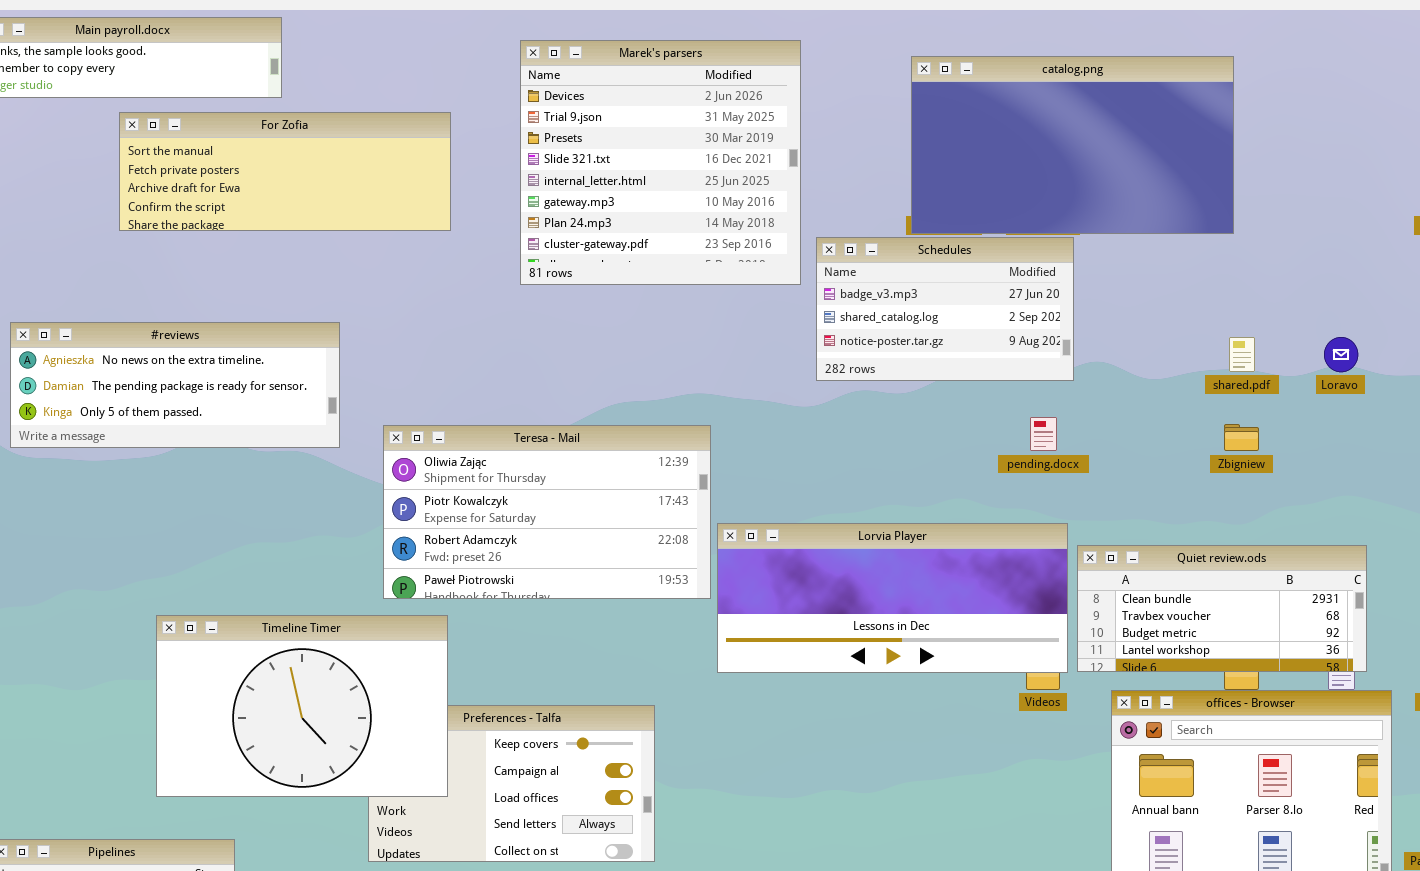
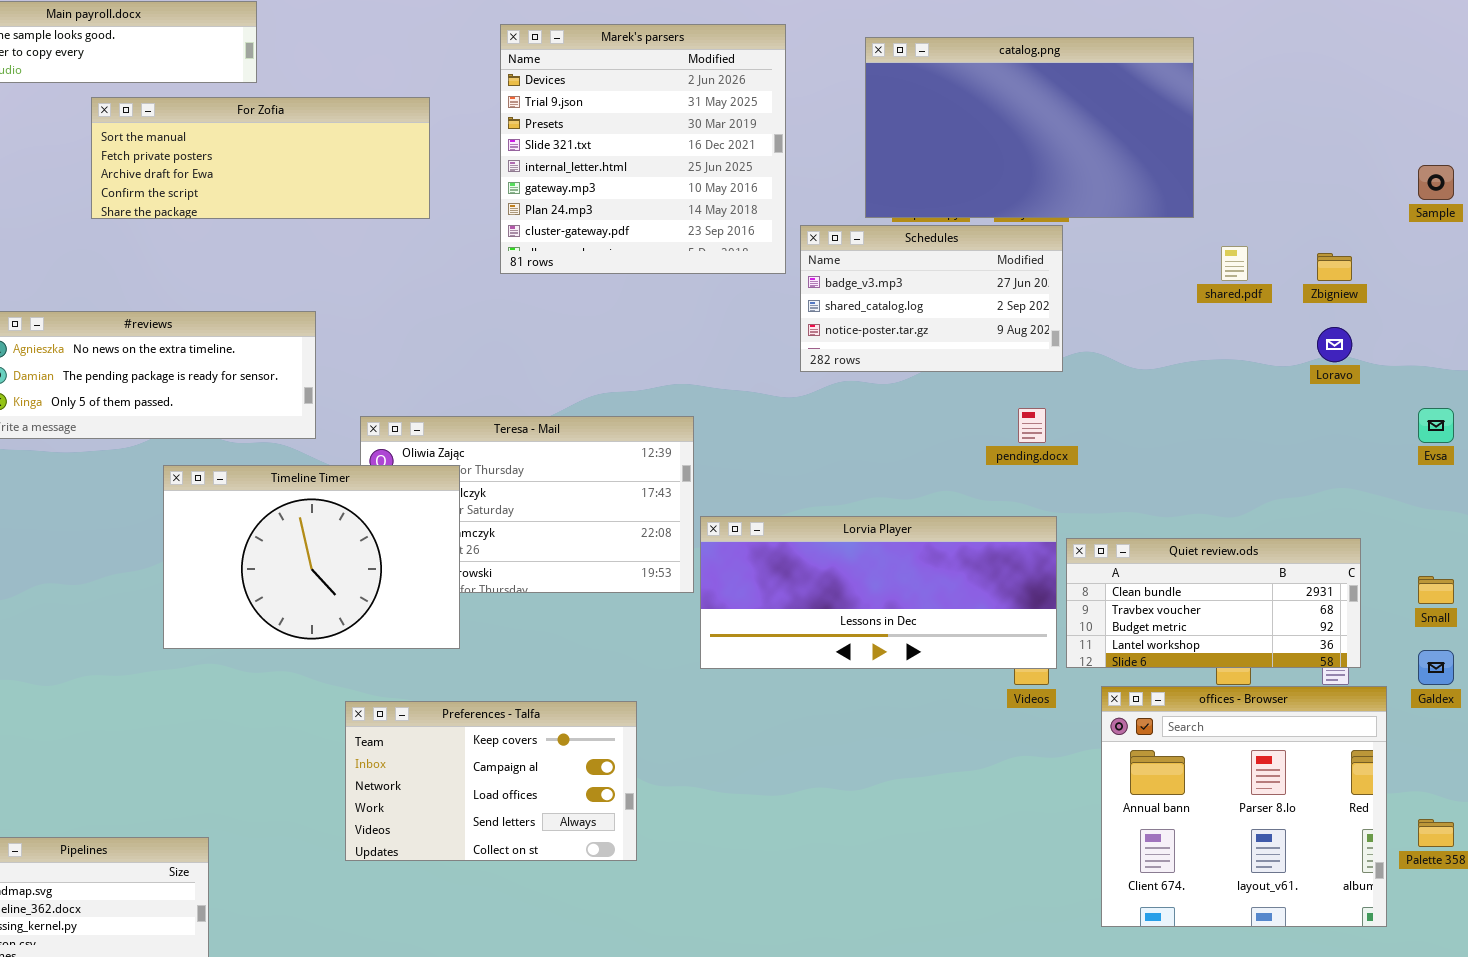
catalog.png: [911,56,1234,234] -> [865,37,1194,218], moved
shared.pdf: [1229,337,1255,372] -> [1221,246,1248,281], moved
Zbigniew: [1224,424,1259,451] -> [1317,253,1352,281], moved
Timeline Timer: [156,615,448,797] -> [163,465,460,649], moved

